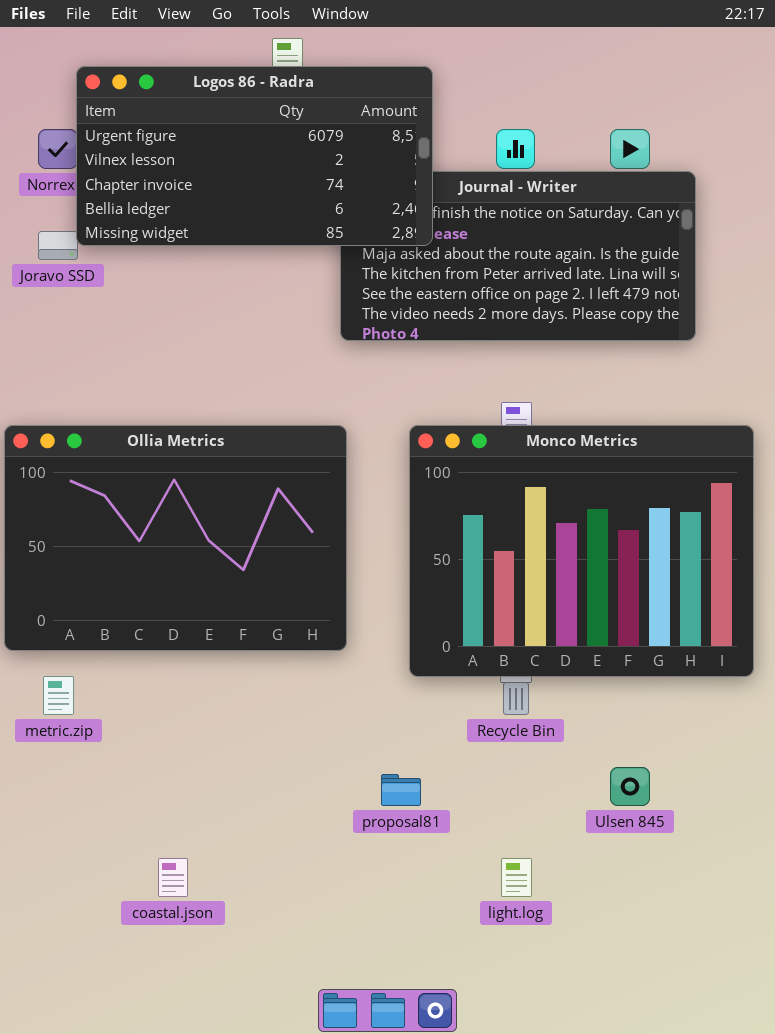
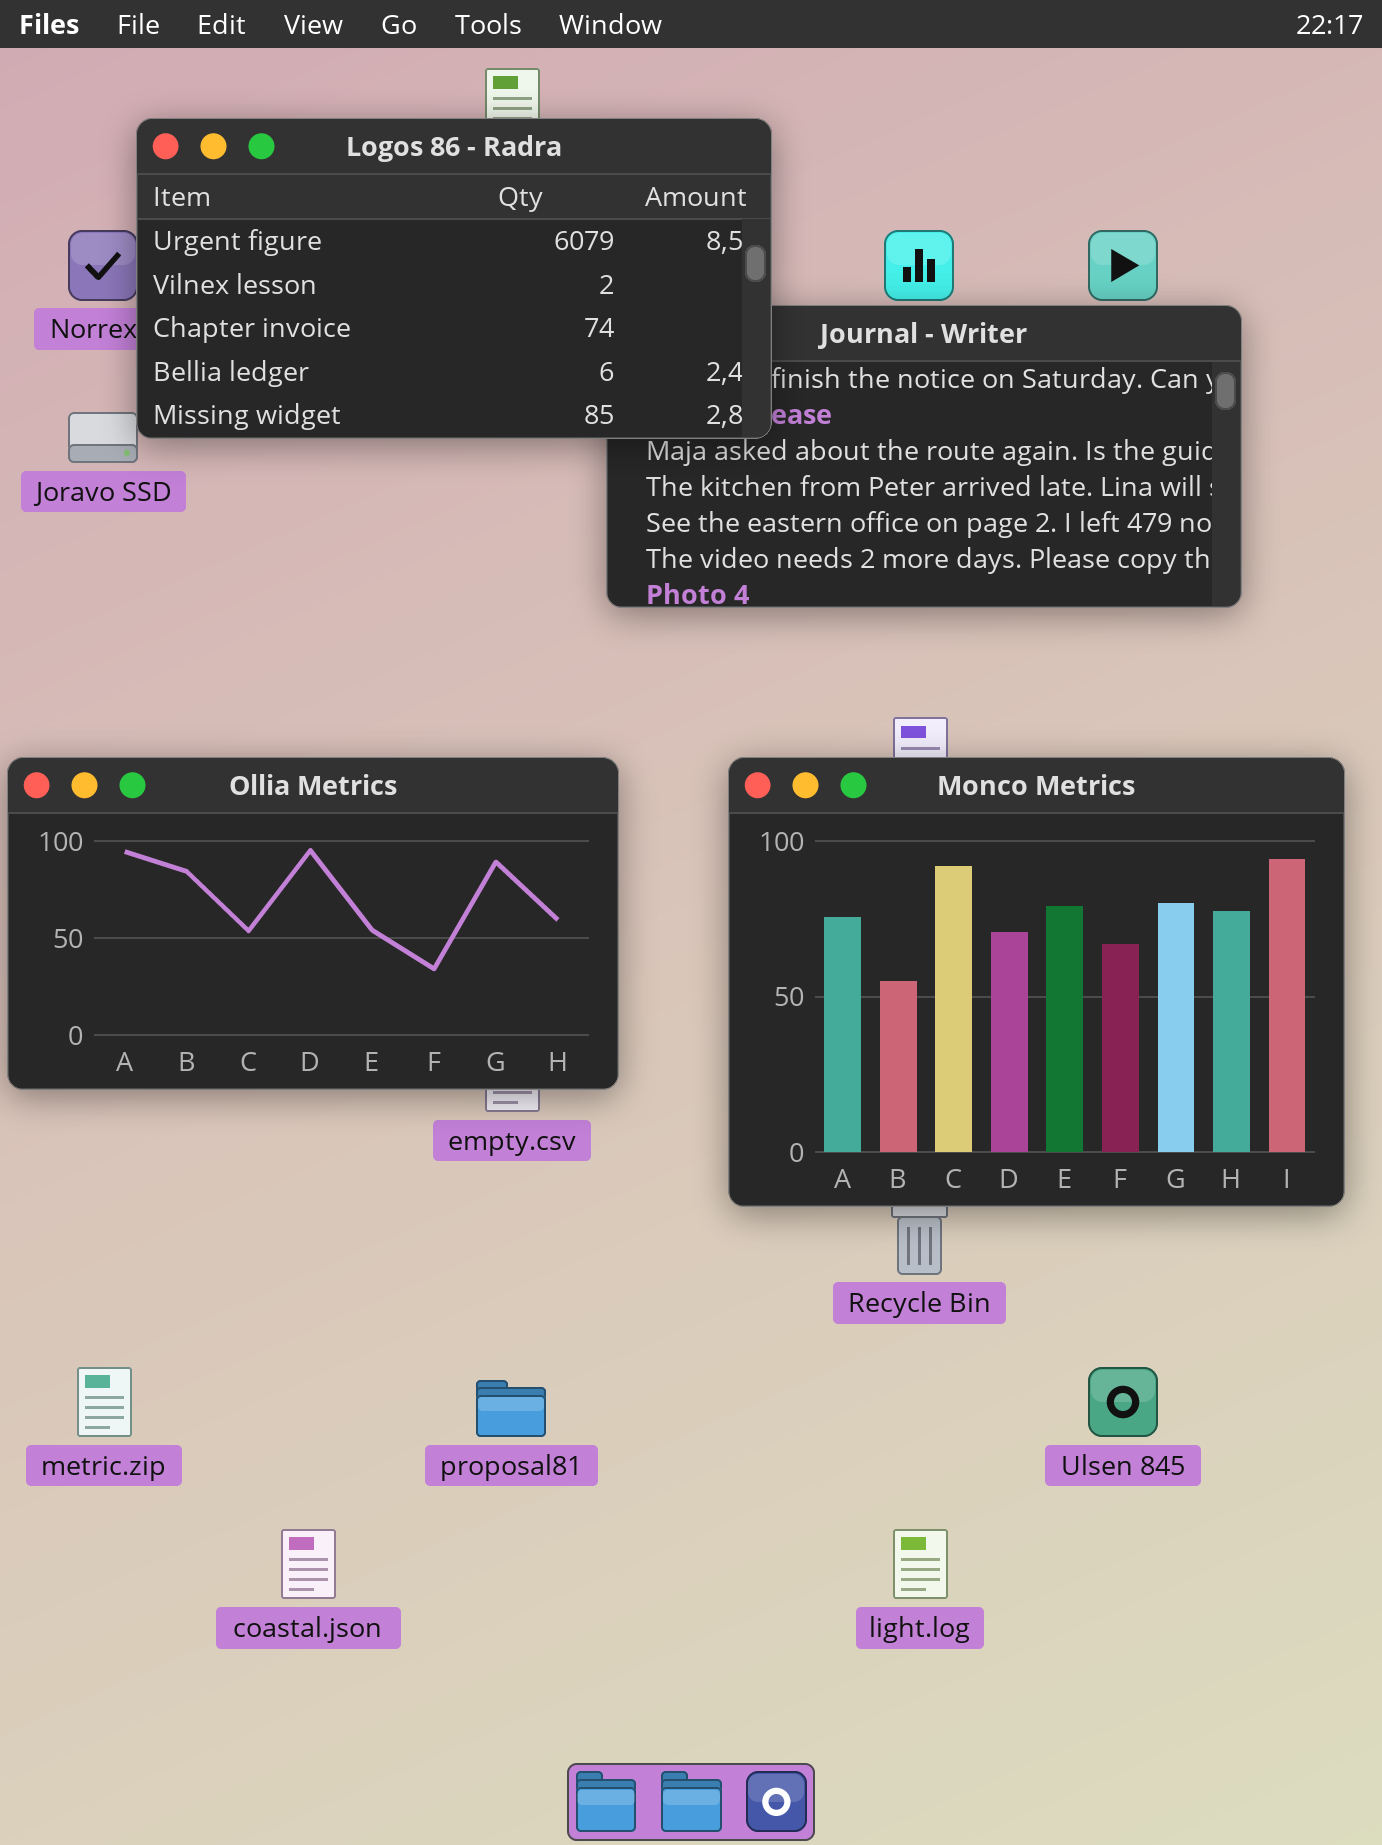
Ollia Metrics: [4,425,347,651] -> [7,757,619,1090], resized
metric.zip: [43,676,74,715] -> [77,1367,132,1437], moved
proposal81: [381,774,421,806] -> [476,1380,546,1437], moved

